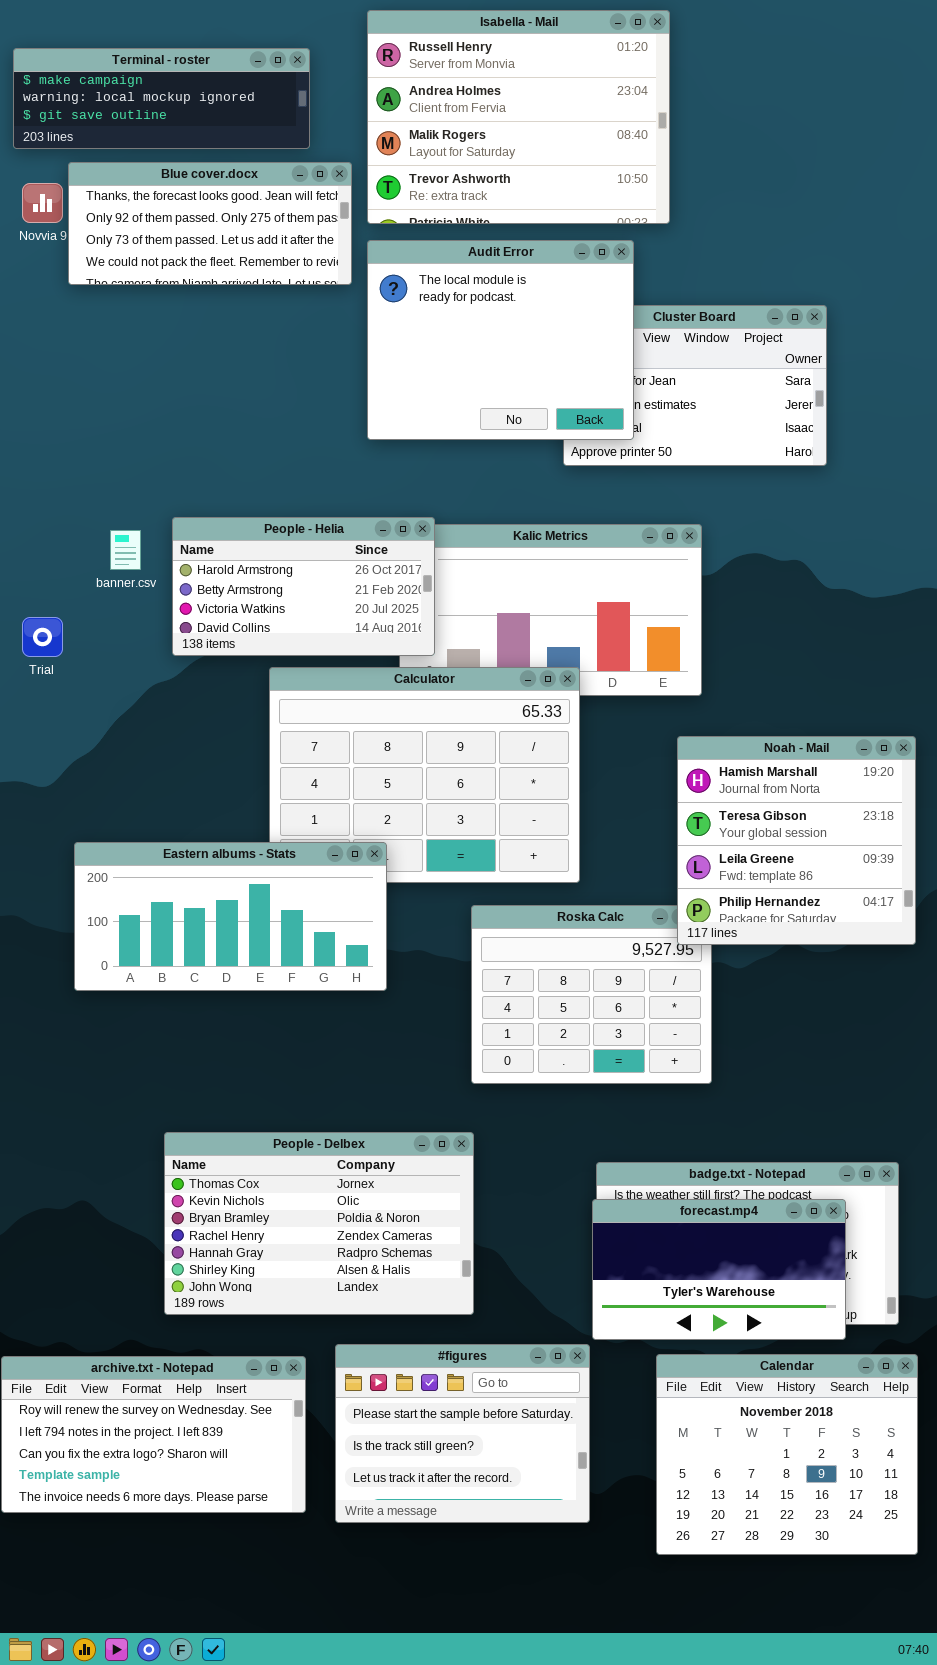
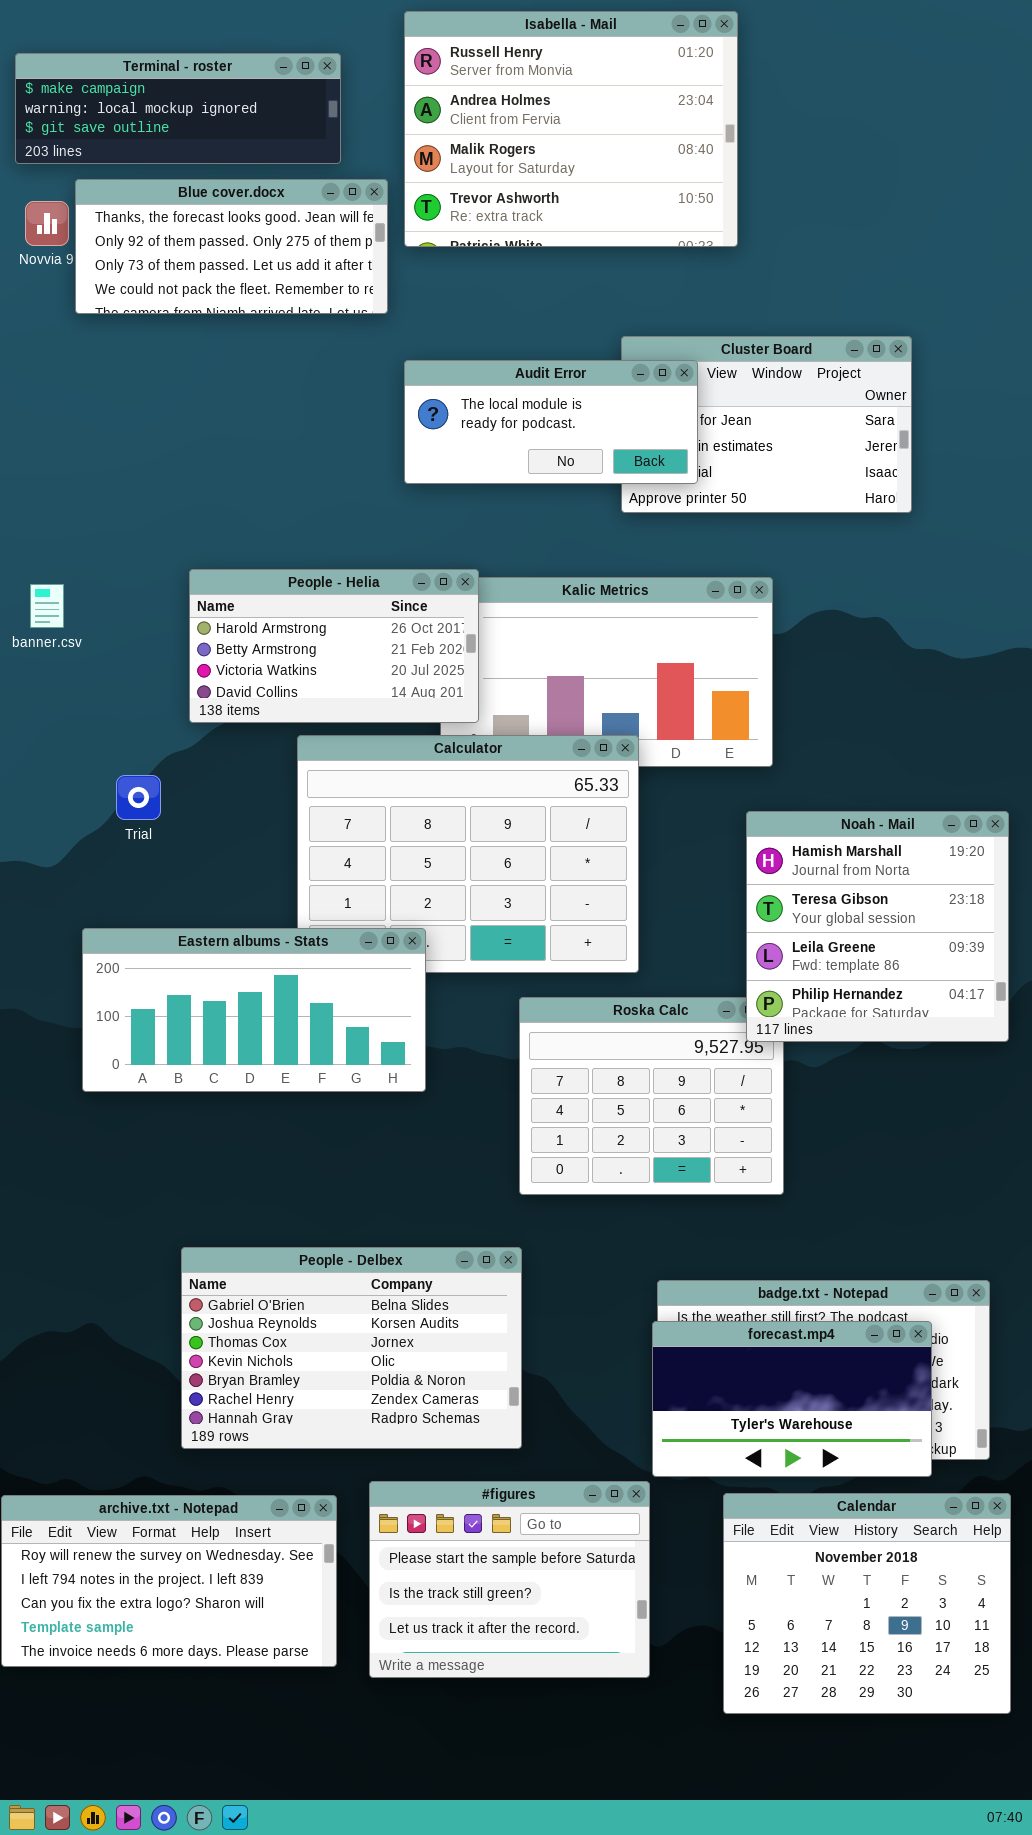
Audit Error: [367,240,634,440] -> [404,360,698,484], resized
banner.csv: [110,530,141,570] -> [30,584,64,628], moved
Trial: [22,617,63,657] -> [116,775,161,820], moved
People - Delbex: [164,1132,474,1315] -> [181,1247,522,1449], scrolled up 2 rows

